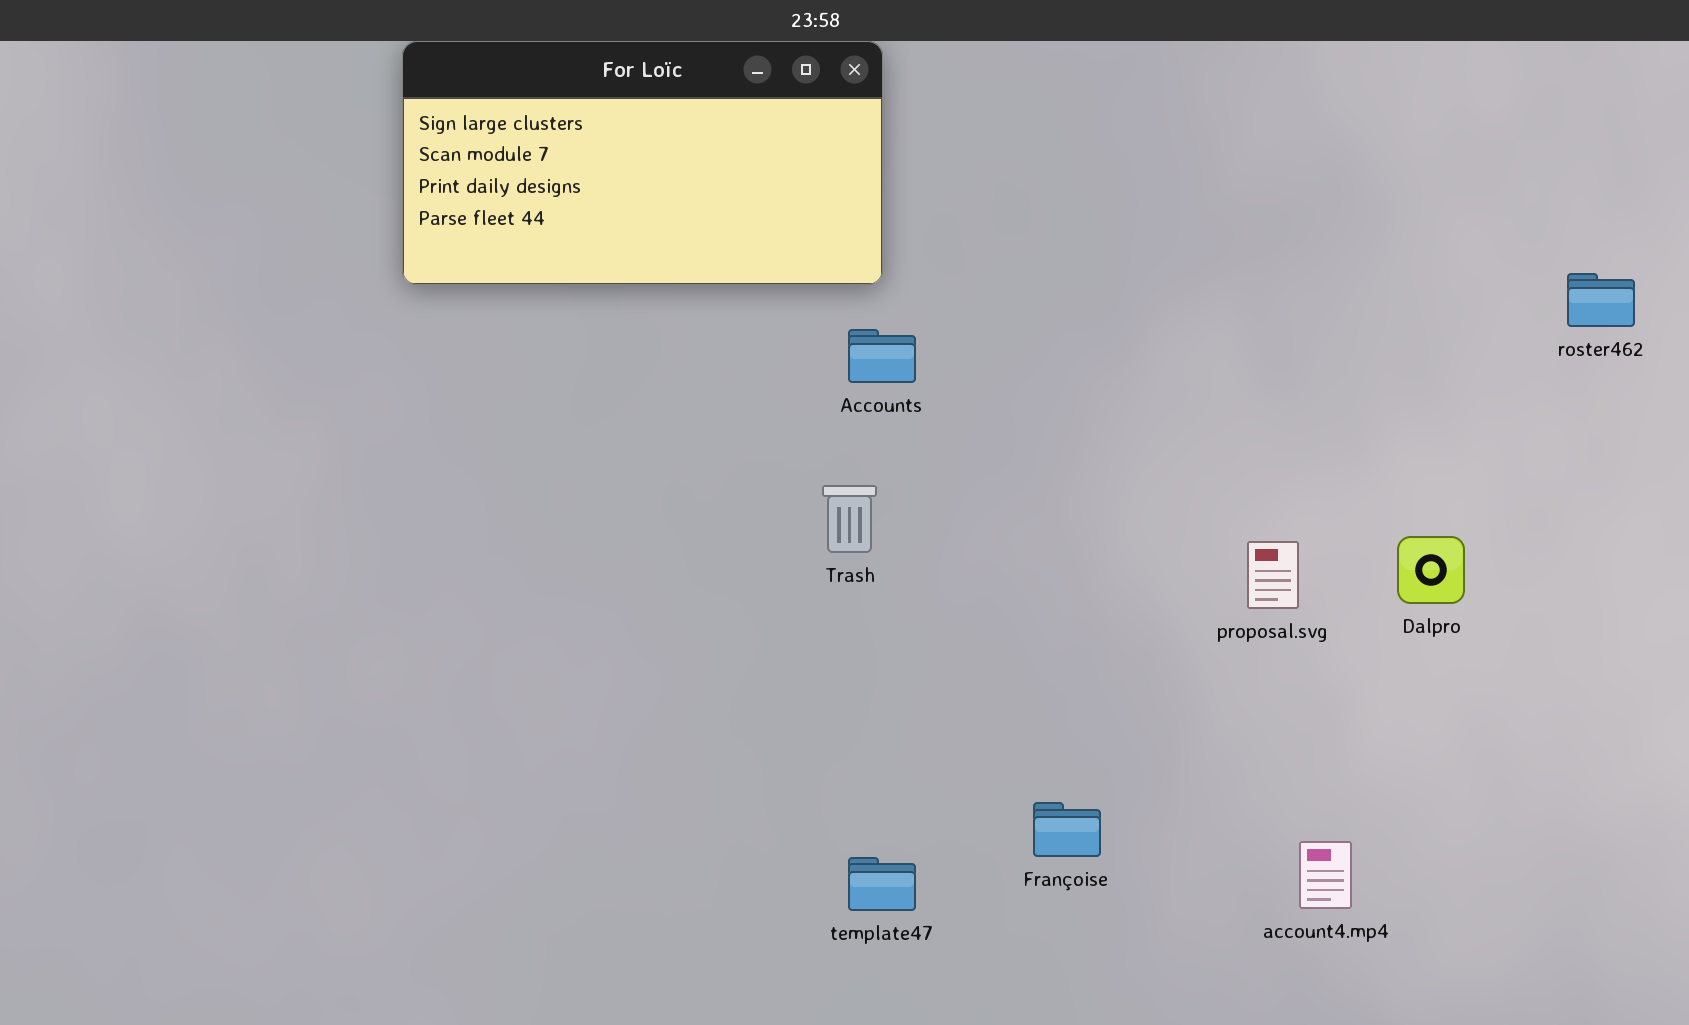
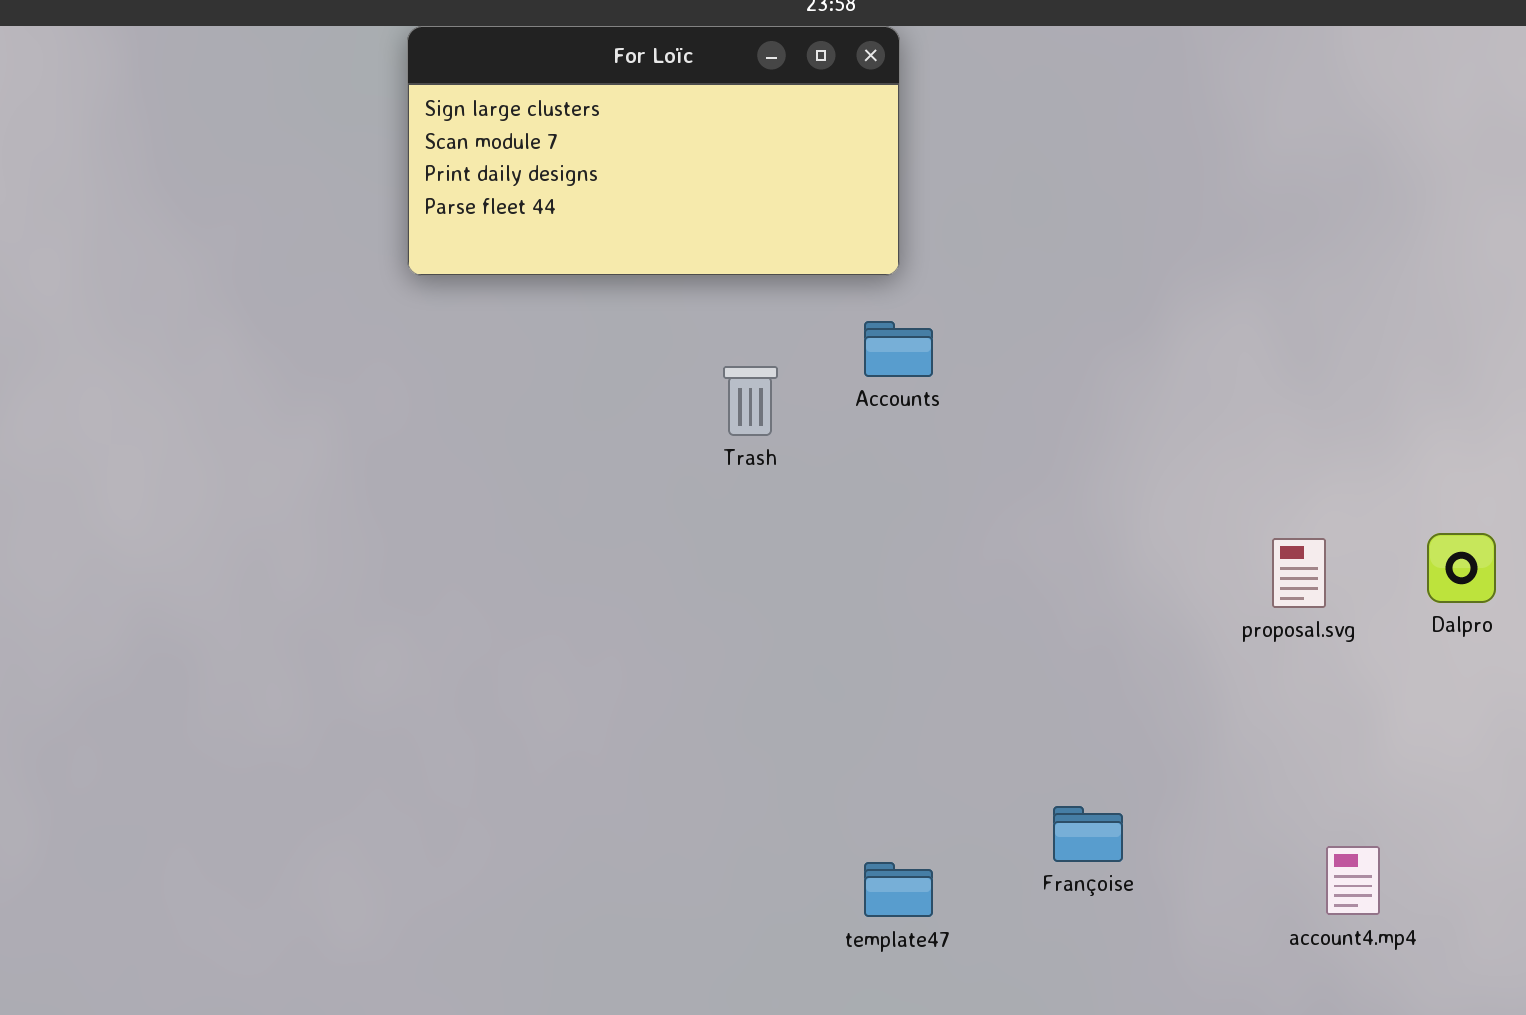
Trash: [822,485,877,553] -> [723,366,778,436], moved

